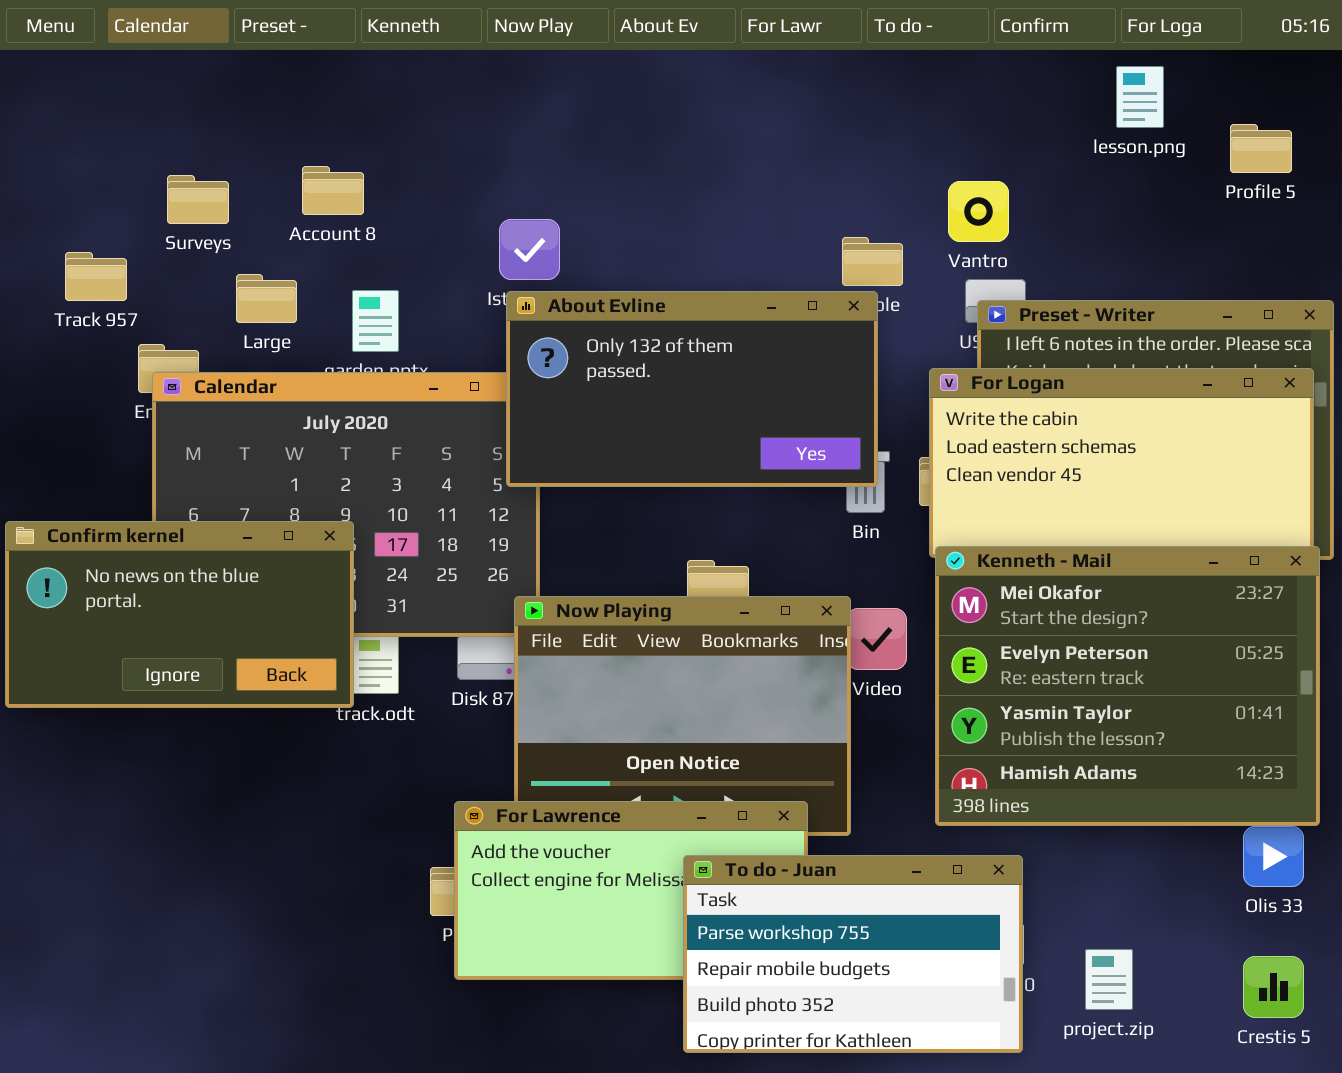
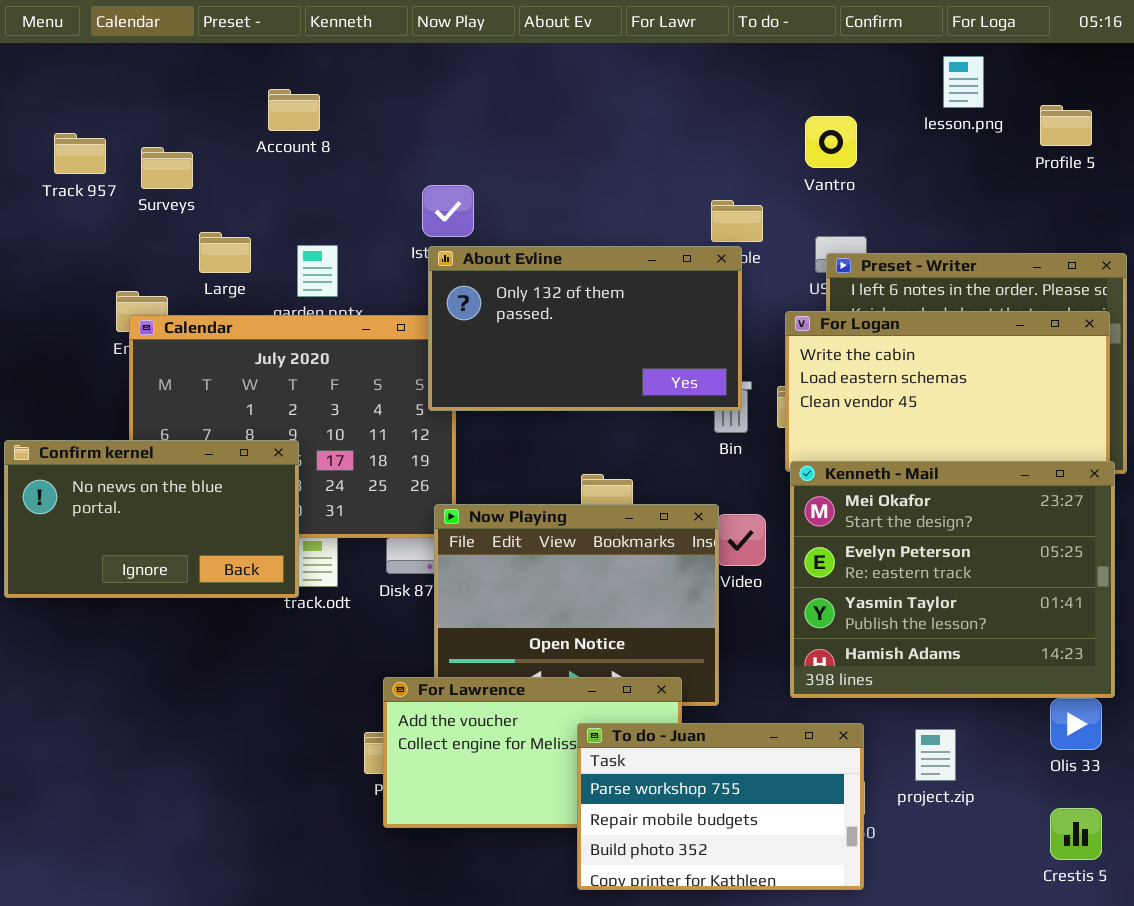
Account 8: [302,166,364,215] -> [268,89,320,131], moved
Vantro: [948,181,1009,242] -> [805,116,857,168], moved
Track 957: [65,252,127,301] -> [54,133,106,174], moved
project.zip: [1085,949,1133,1010] -> [915,729,956,781], moved

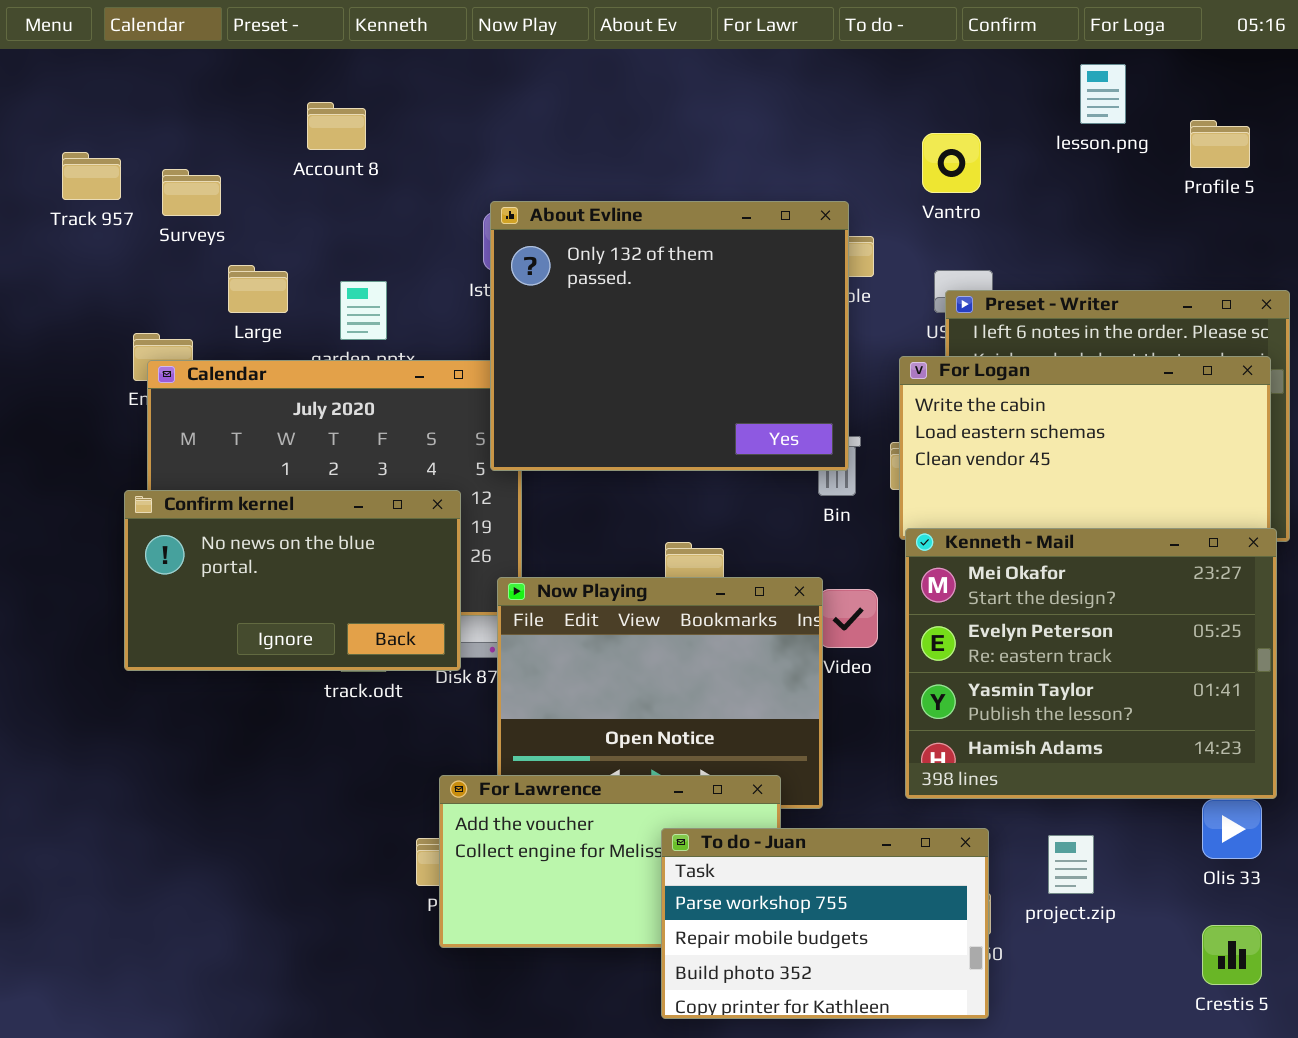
About Evline: [428,246,742,411] -> [490,201,849,471], resized
Confirm kernel: [4,440,299,598] -> [124,490,461,671], moved

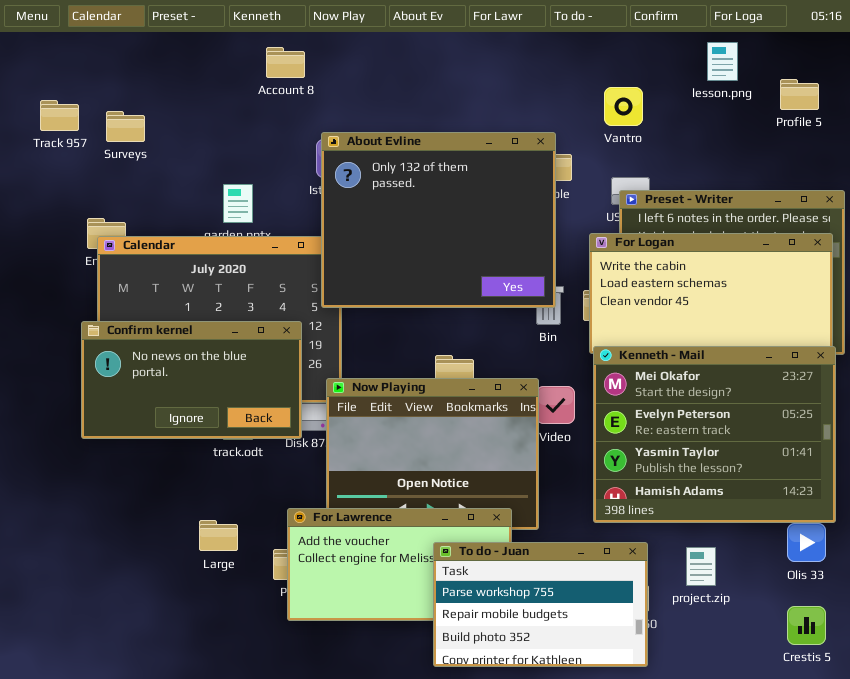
Account 8: [307,102,366,150] -> [266,47,305,78], moved
Large: [228,265,288,313] -> [199,520,238,551], moved

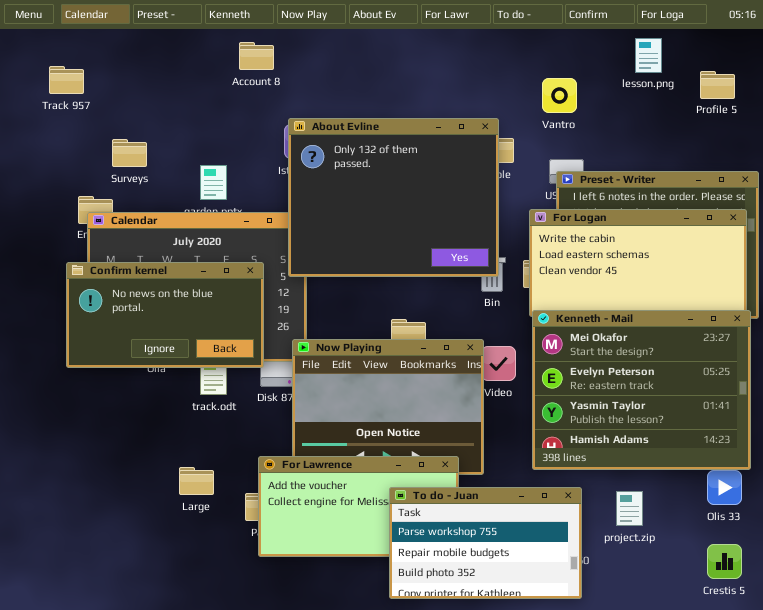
Track 957: [40,100,79,131] -> [49,66,84,94], moved
Surveys: [106,111,145,142] -> [112,139,147,167], moved
Confirm kernel: [81,321,302,439] -> [66,262,264,368], moved

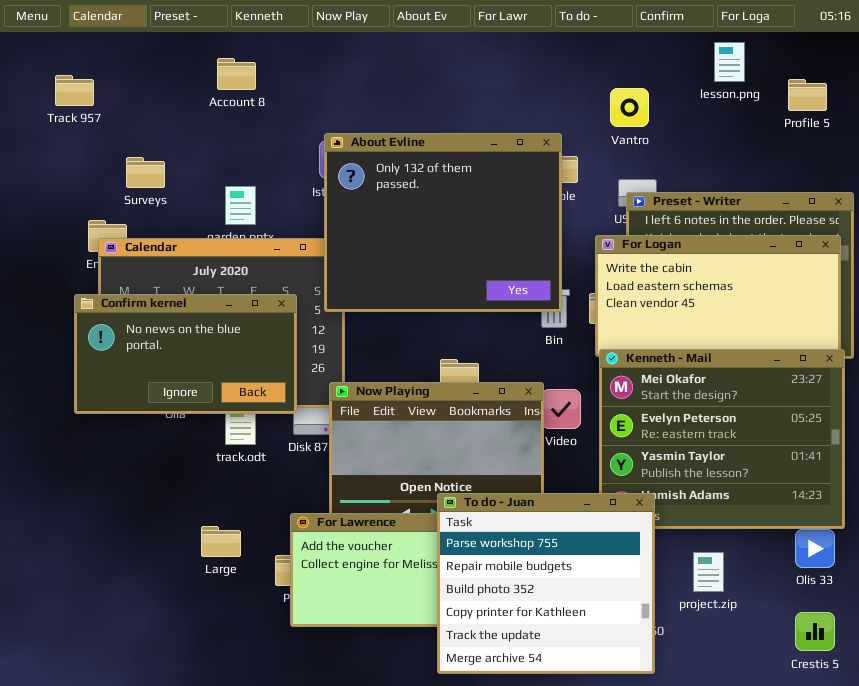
Account 8: [239,42,274,70] -> [217,58,256,90], moved
To do - Juan: [389,487,582,599] -> [437,493,655,674], resized

